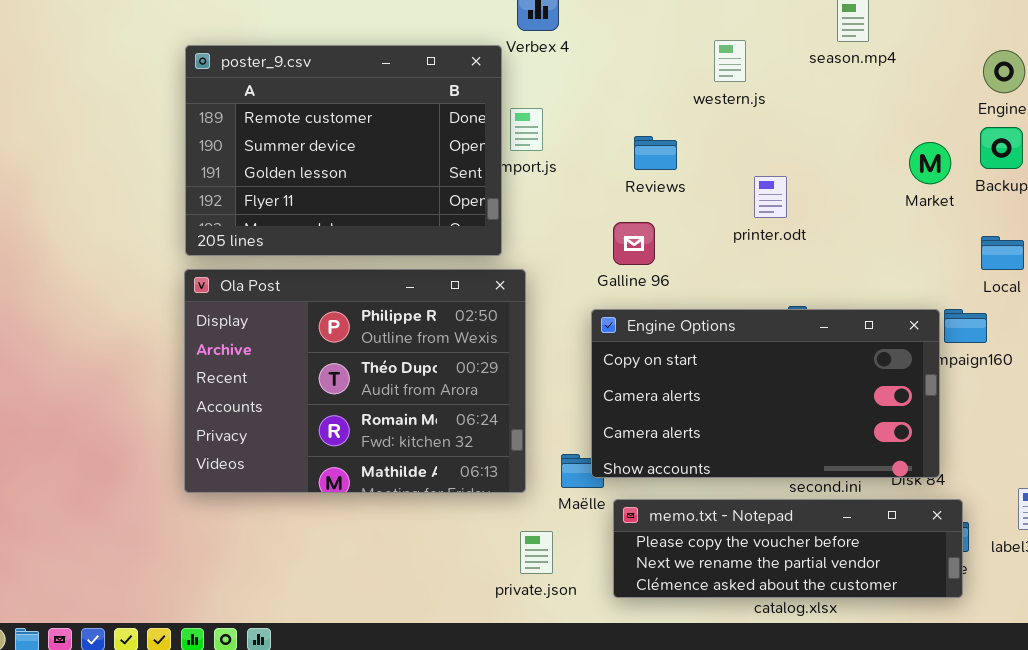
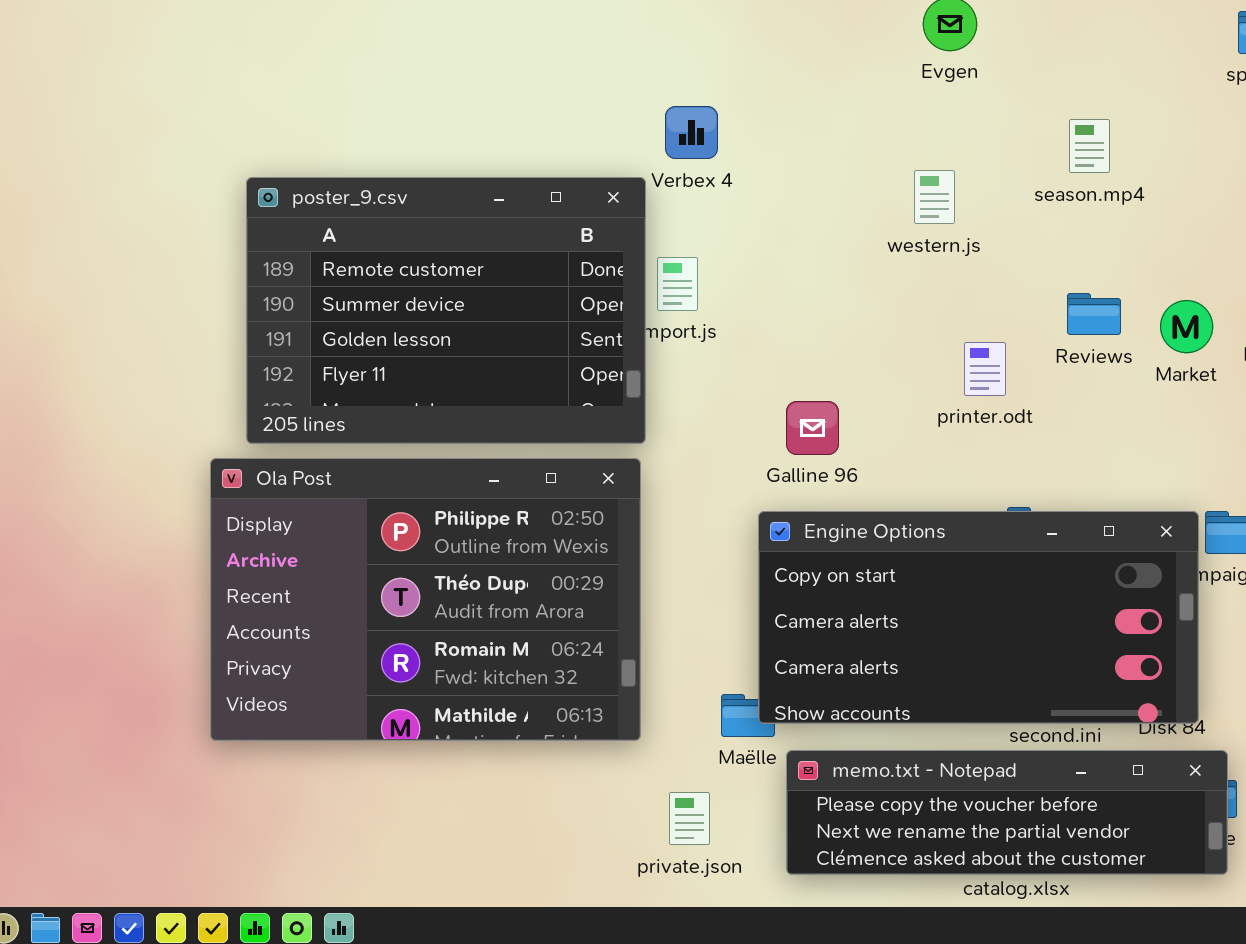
Reviews: [634,136,677,170] -> [1067,293,1121,335], moved
Ola Post: [184,269,526,493] -> [210,458,641,741], moved

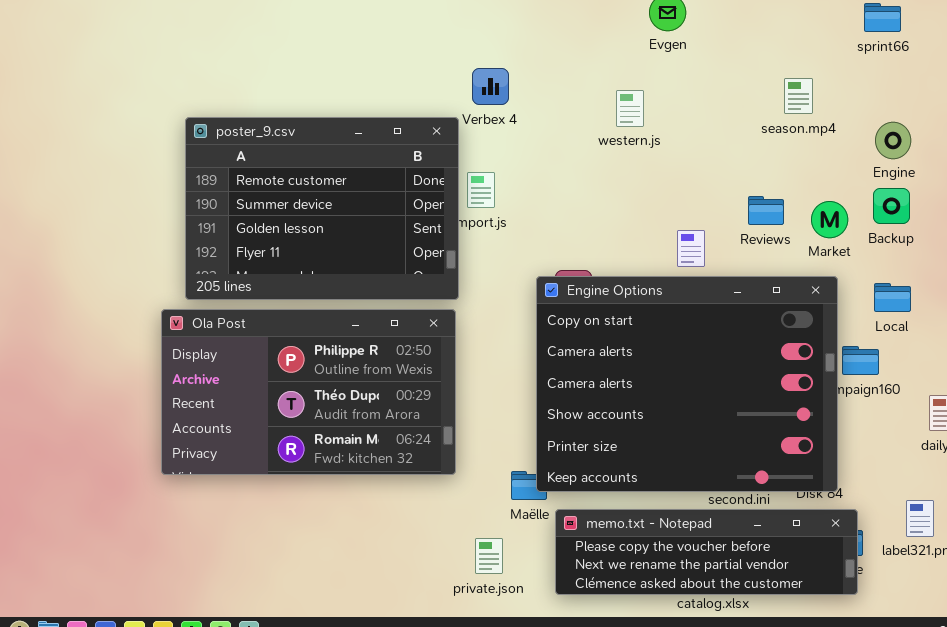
season.mp4: [1069,119,1110,173] -> [784,78,813,114], moved
western.js: [914,170,955,224] -> [616,90,644,127], moved
Ola Post: [210,458,641,741] -> [161,309,456,475], resized
Engine Options: [758,511,1199,724] -> [536,276,838,492], resized

